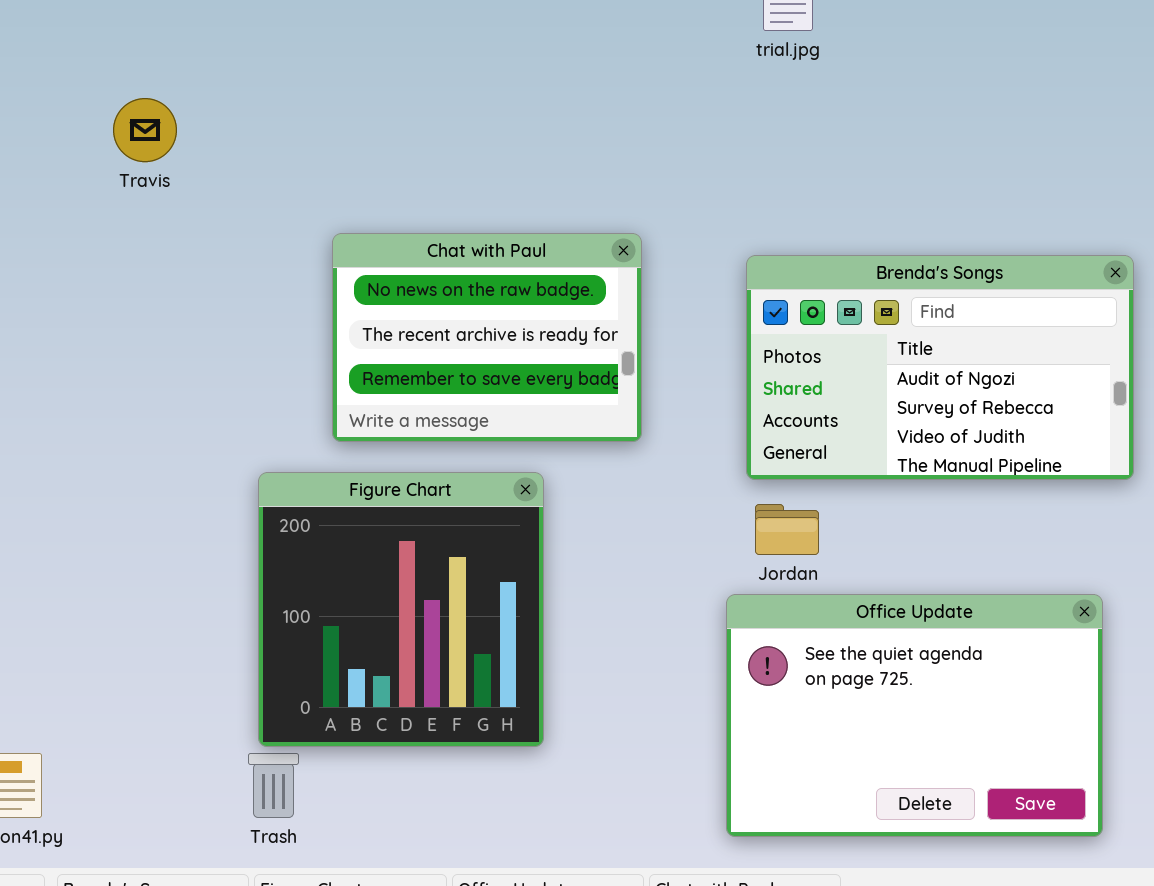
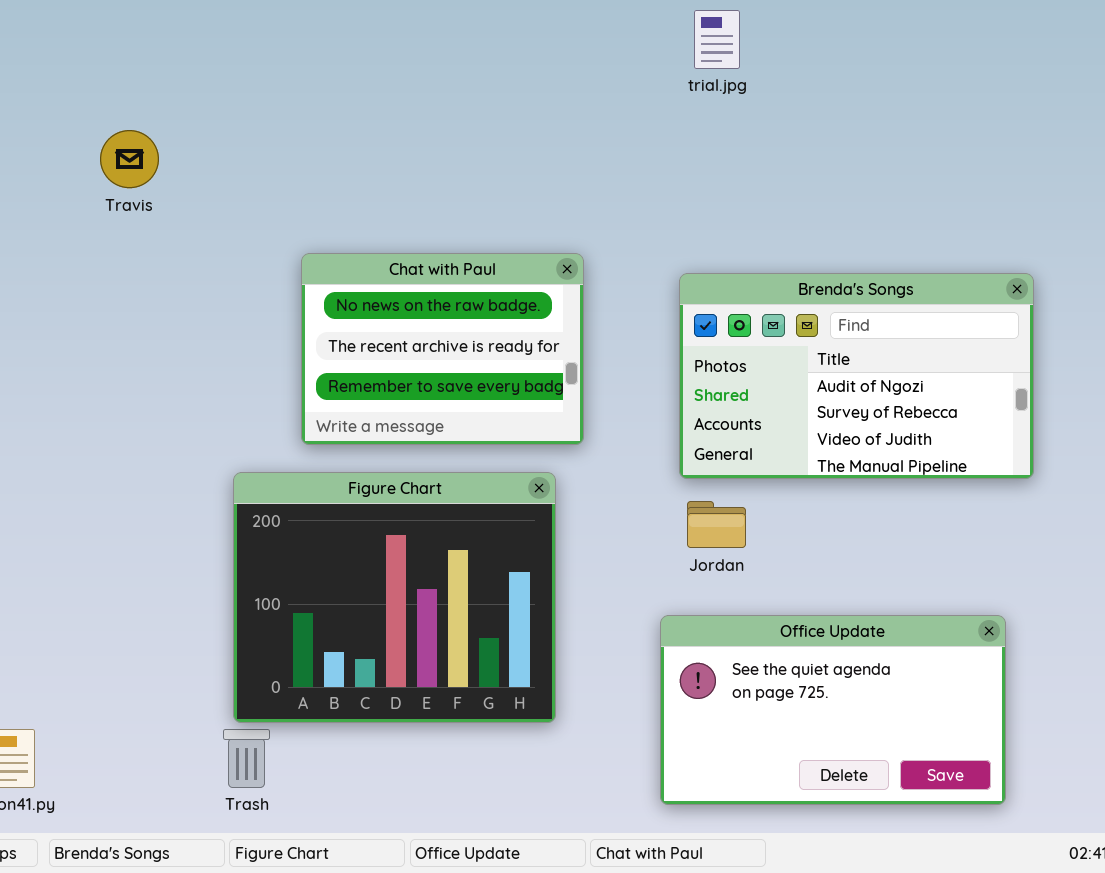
Figure Chart: [258,472,544,747] -> [233,472,556,723], resized
Office Update: [726,594,1103,837] -> [660,615,1006,805], resized

